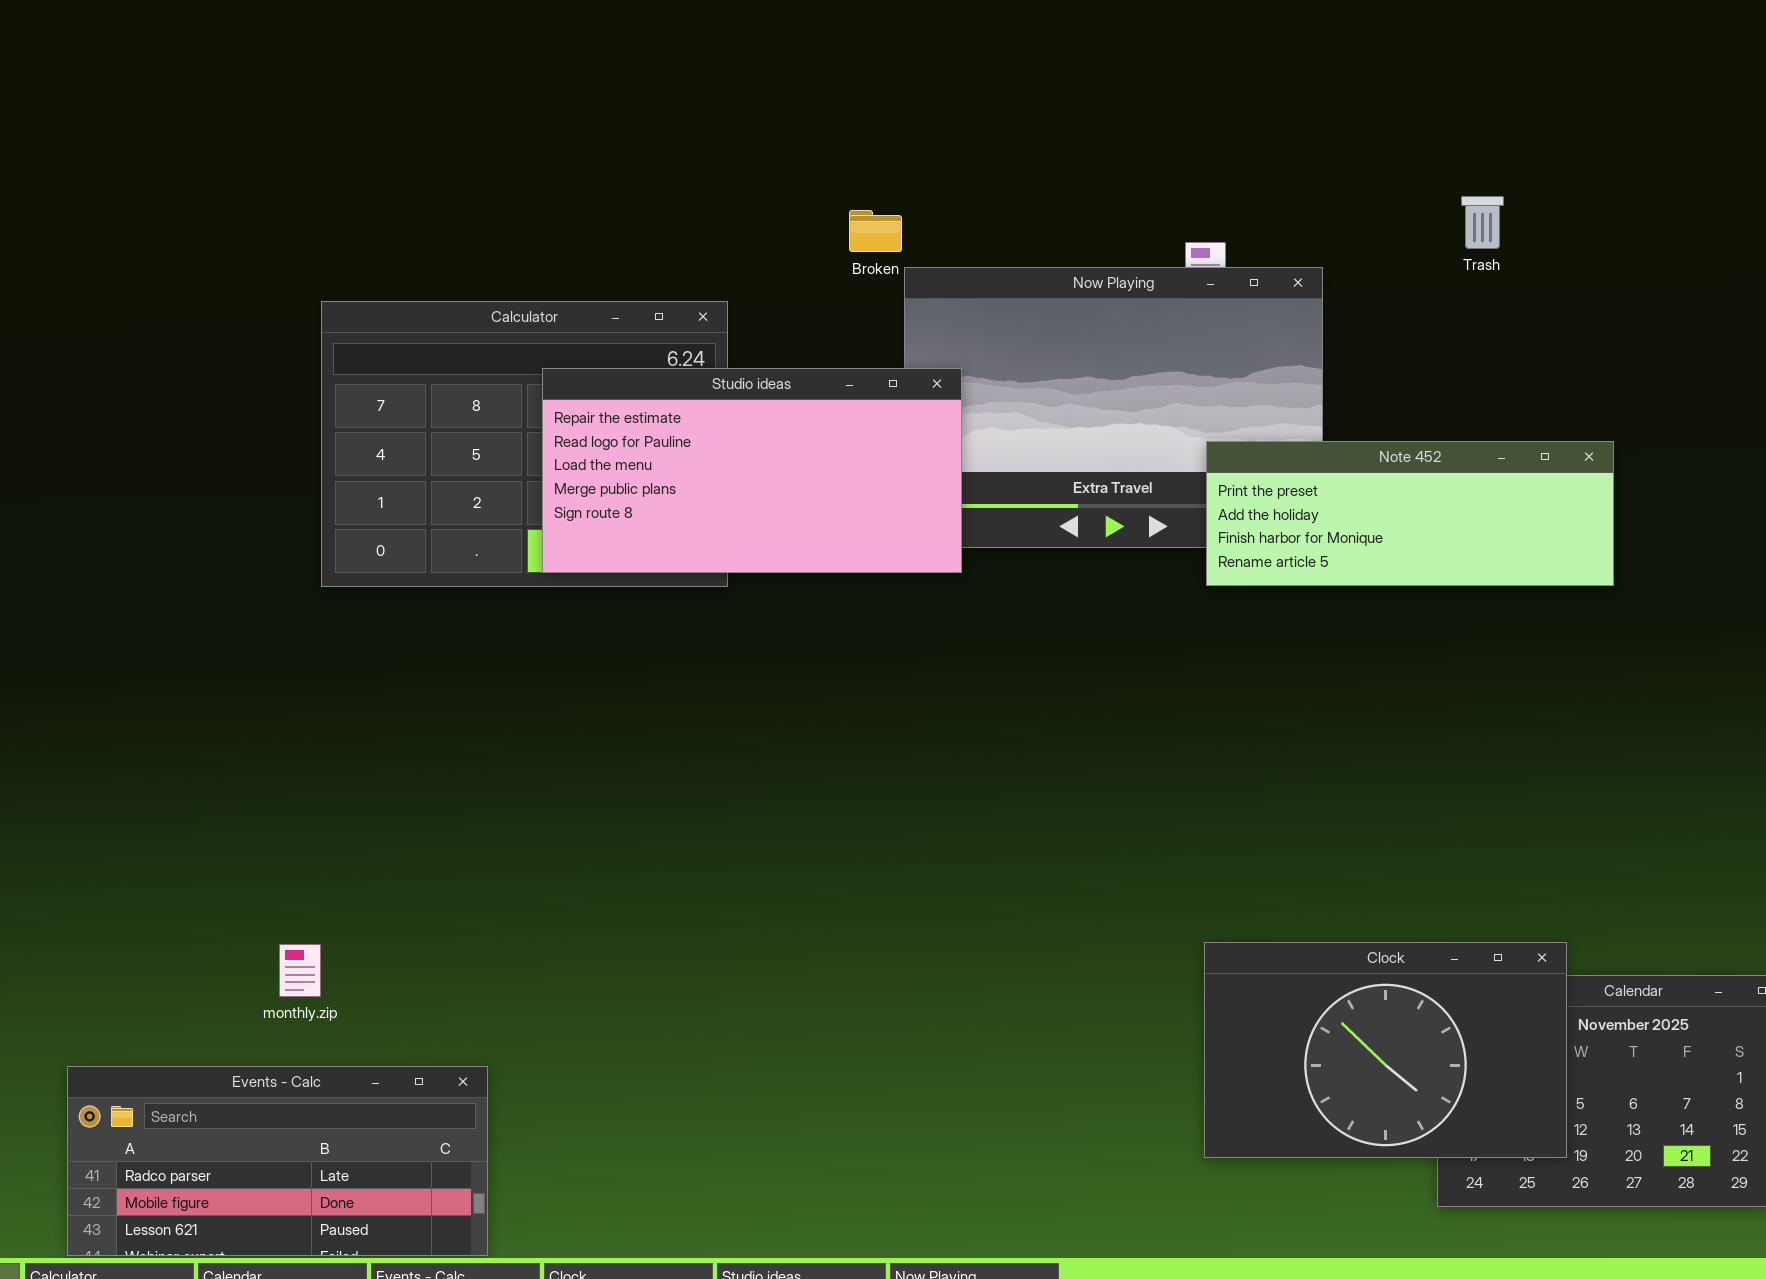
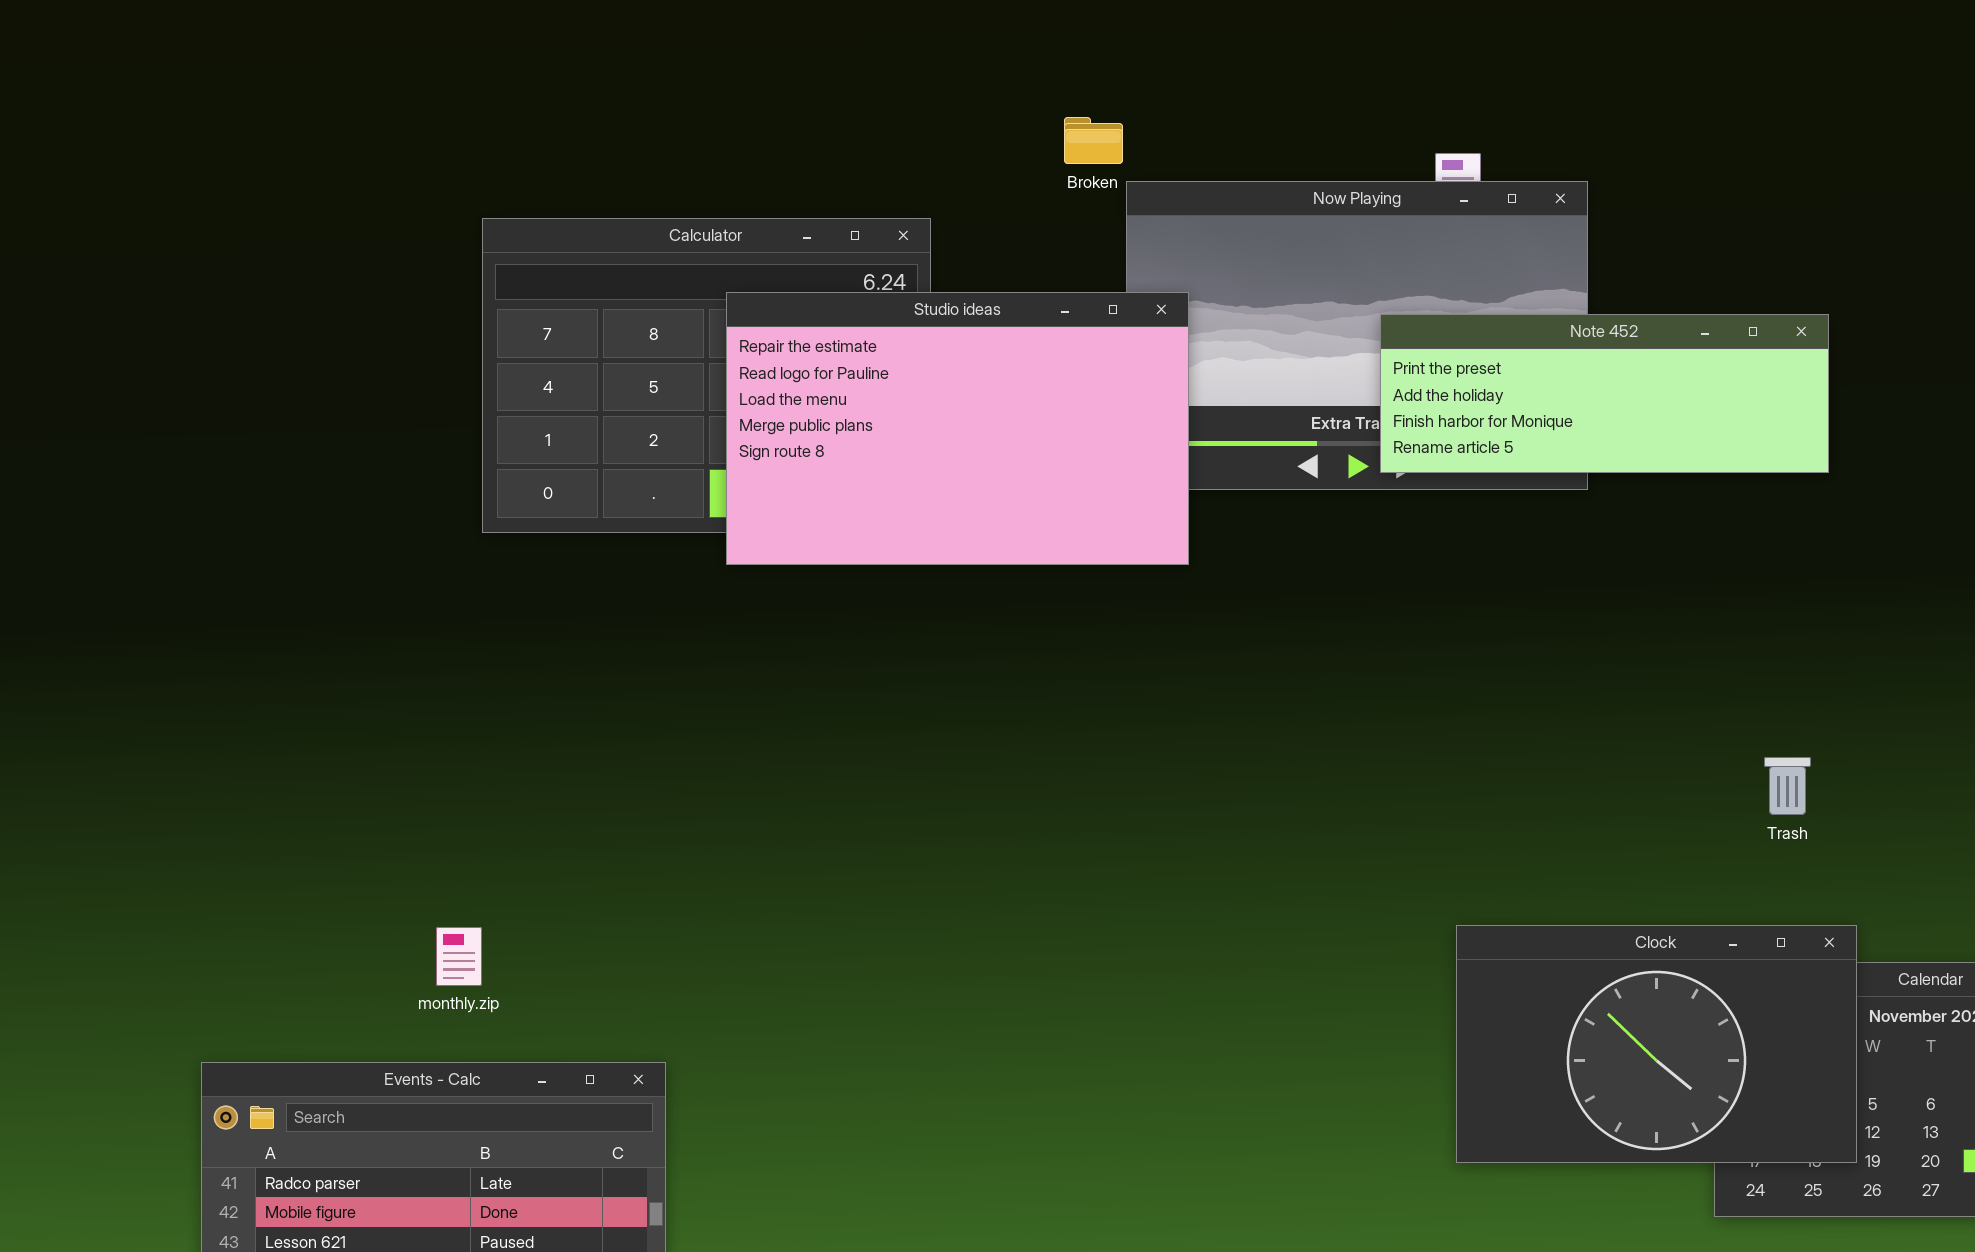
Trash: [1461,196,1504,249] -> [1764,757,1811,815], moved
Studio ideas: [542,368,962,573] -> [726,292,1189,565], resized
Note 452: [1206,441,1614,586] -> [1380,314,1829,473], moved

